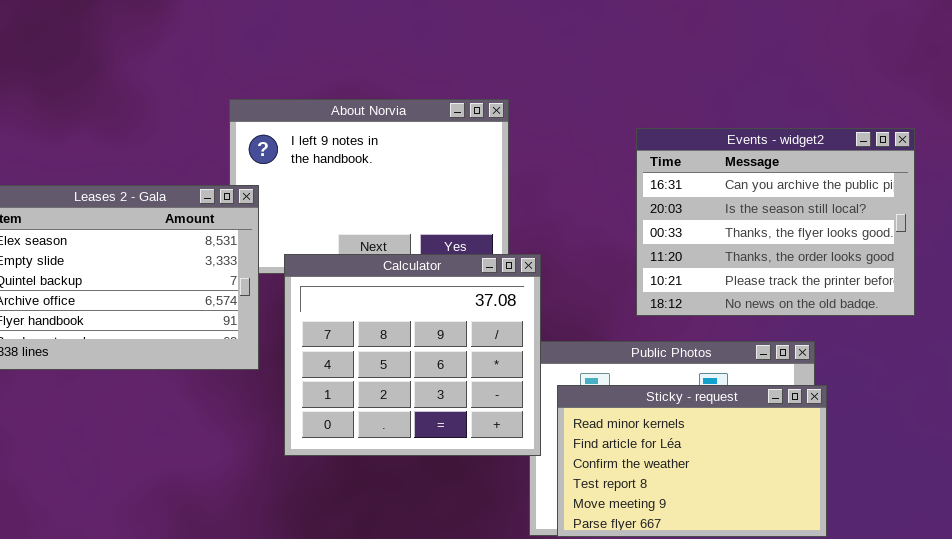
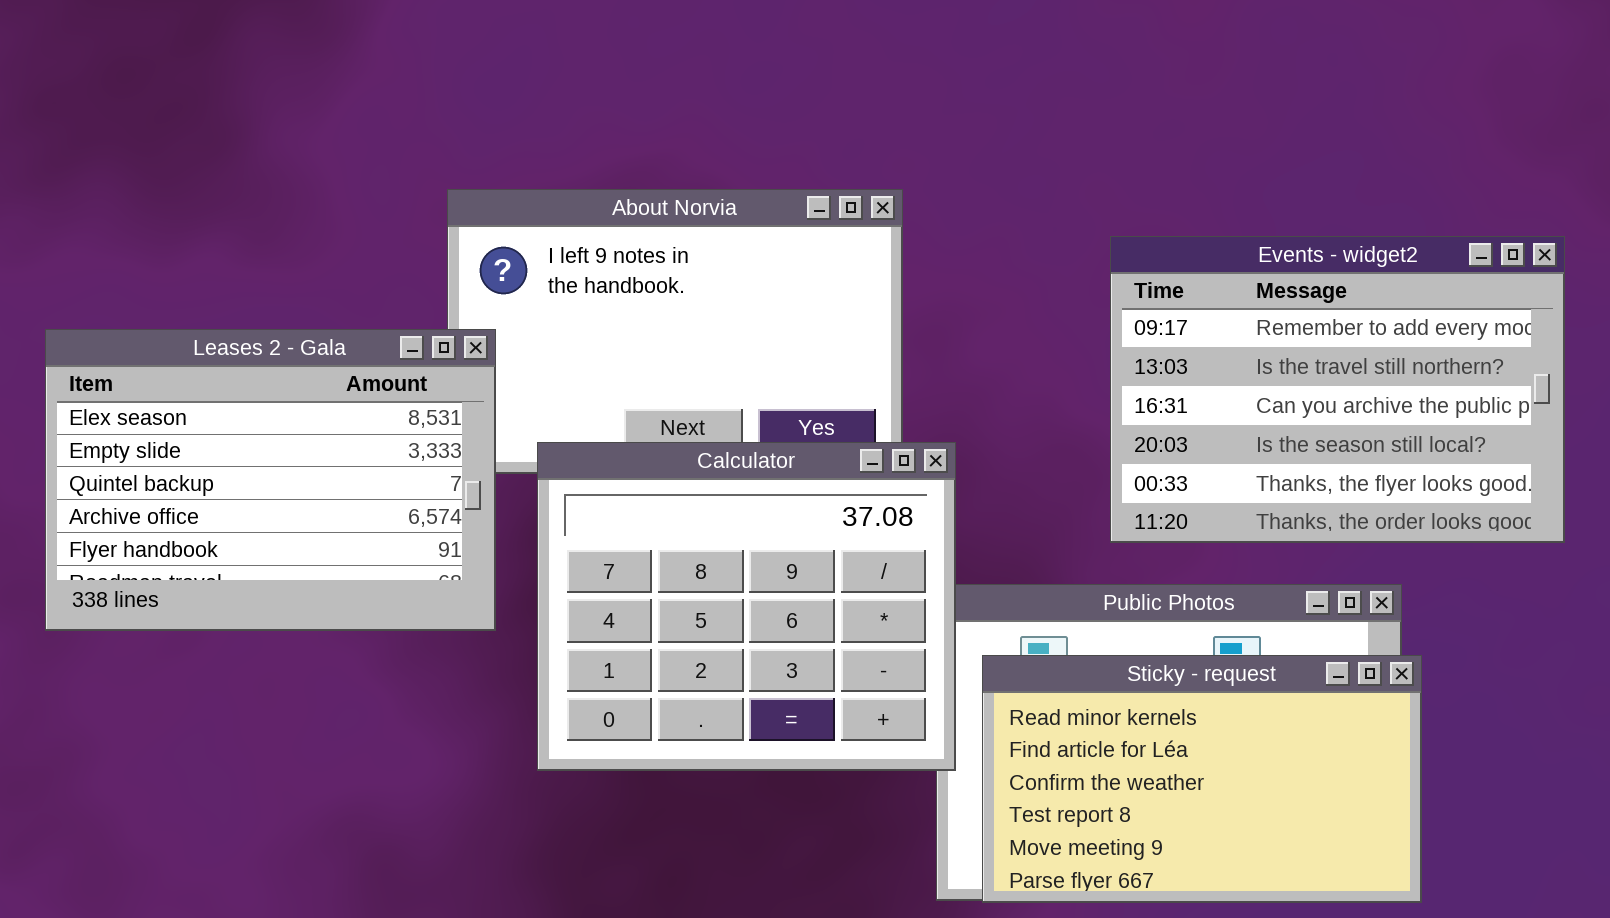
Events - widget2: [636,128,915,316] -> [1110,236,1565,543], scrolled up 2 rows

